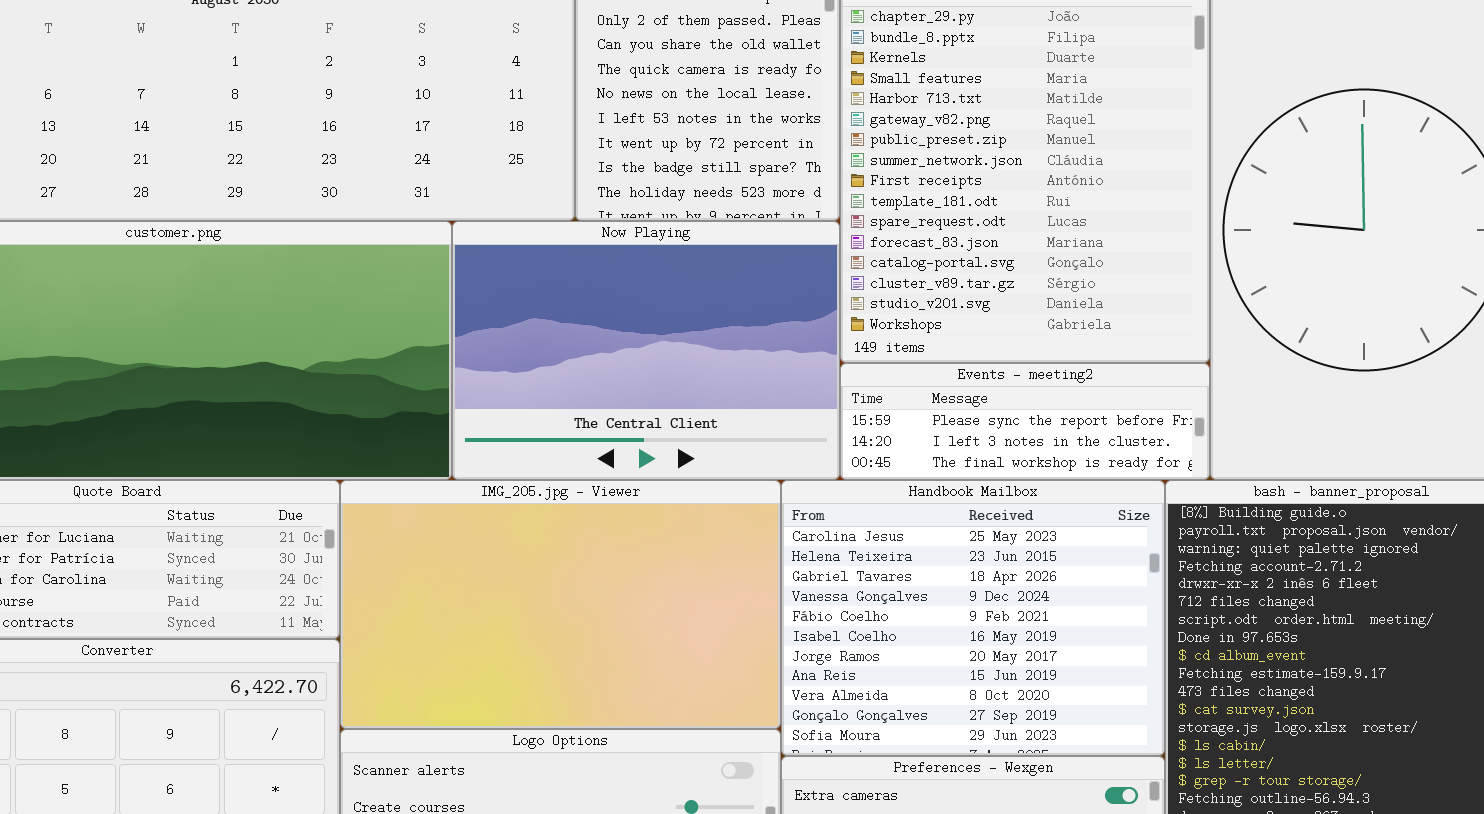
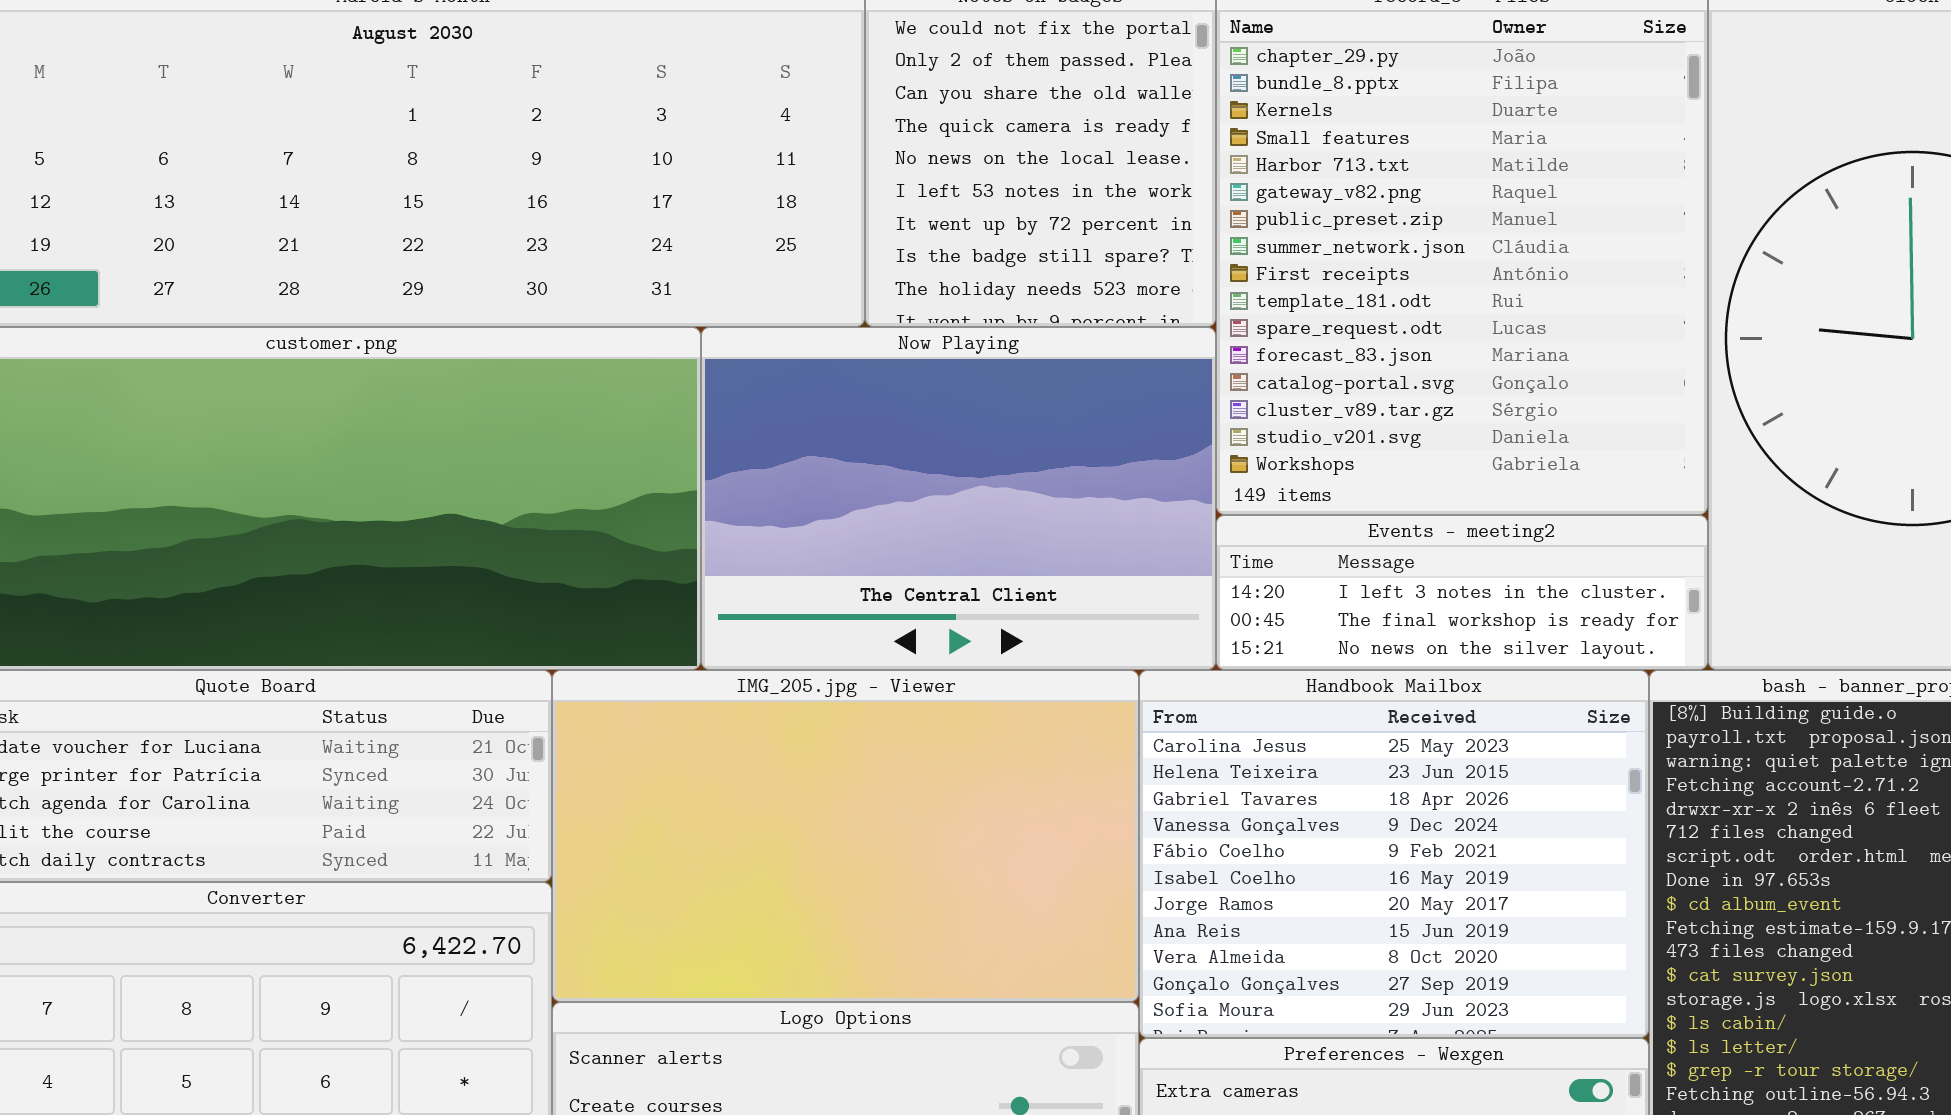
Events - meeting2: [840,363,1210,480] -> [1216,515,1708,670], scrolled down 1 row

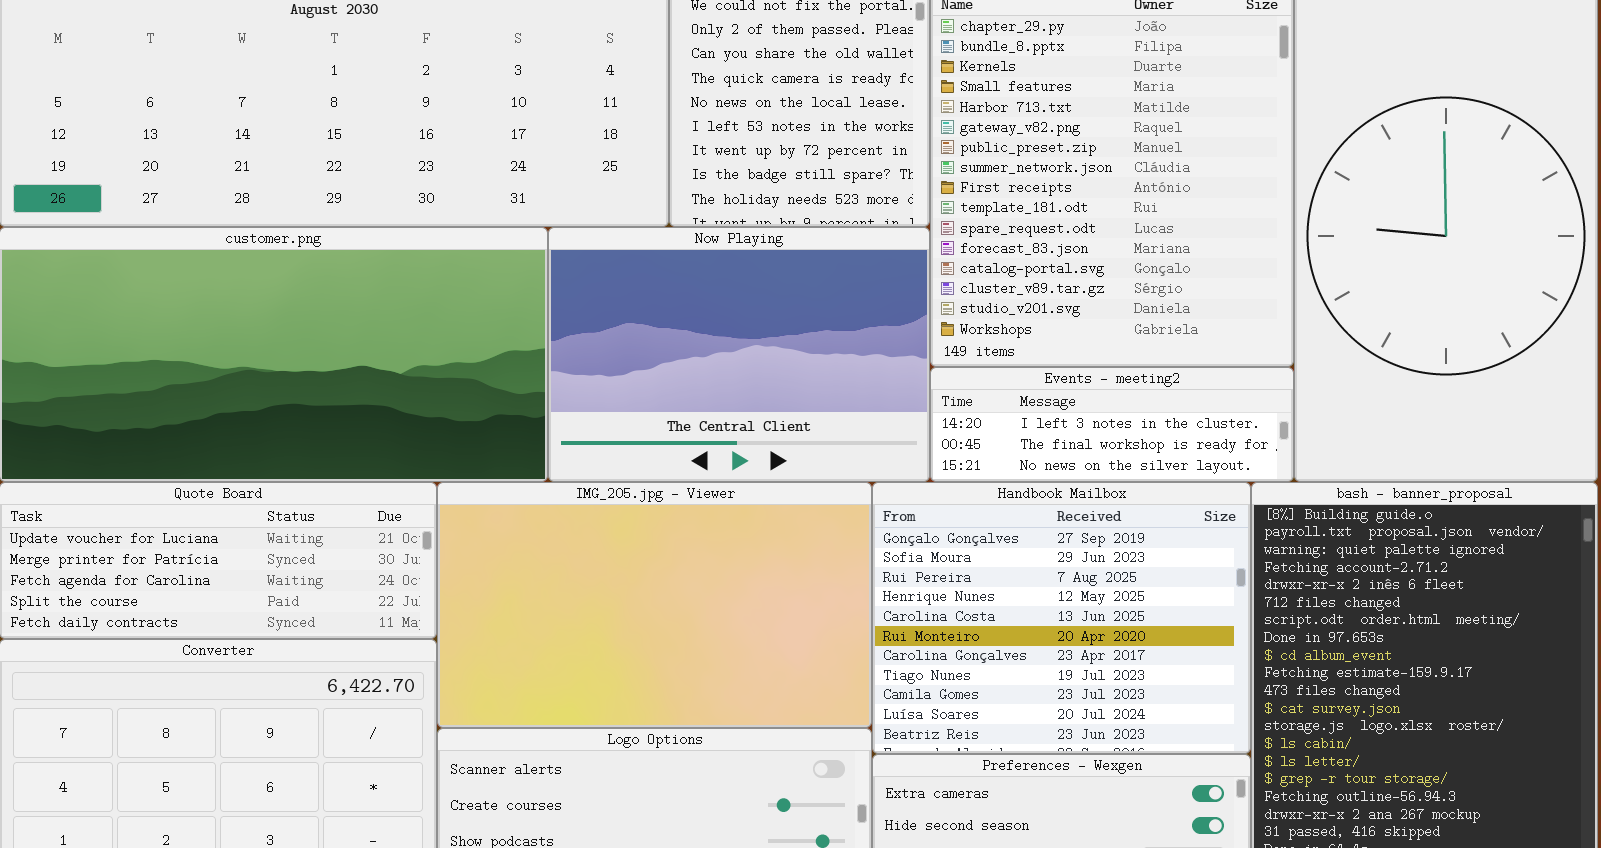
Handbook Mailbox: [1139,670,1649,1038] -> [872,482,1251,754], scrolled down 9 rows

